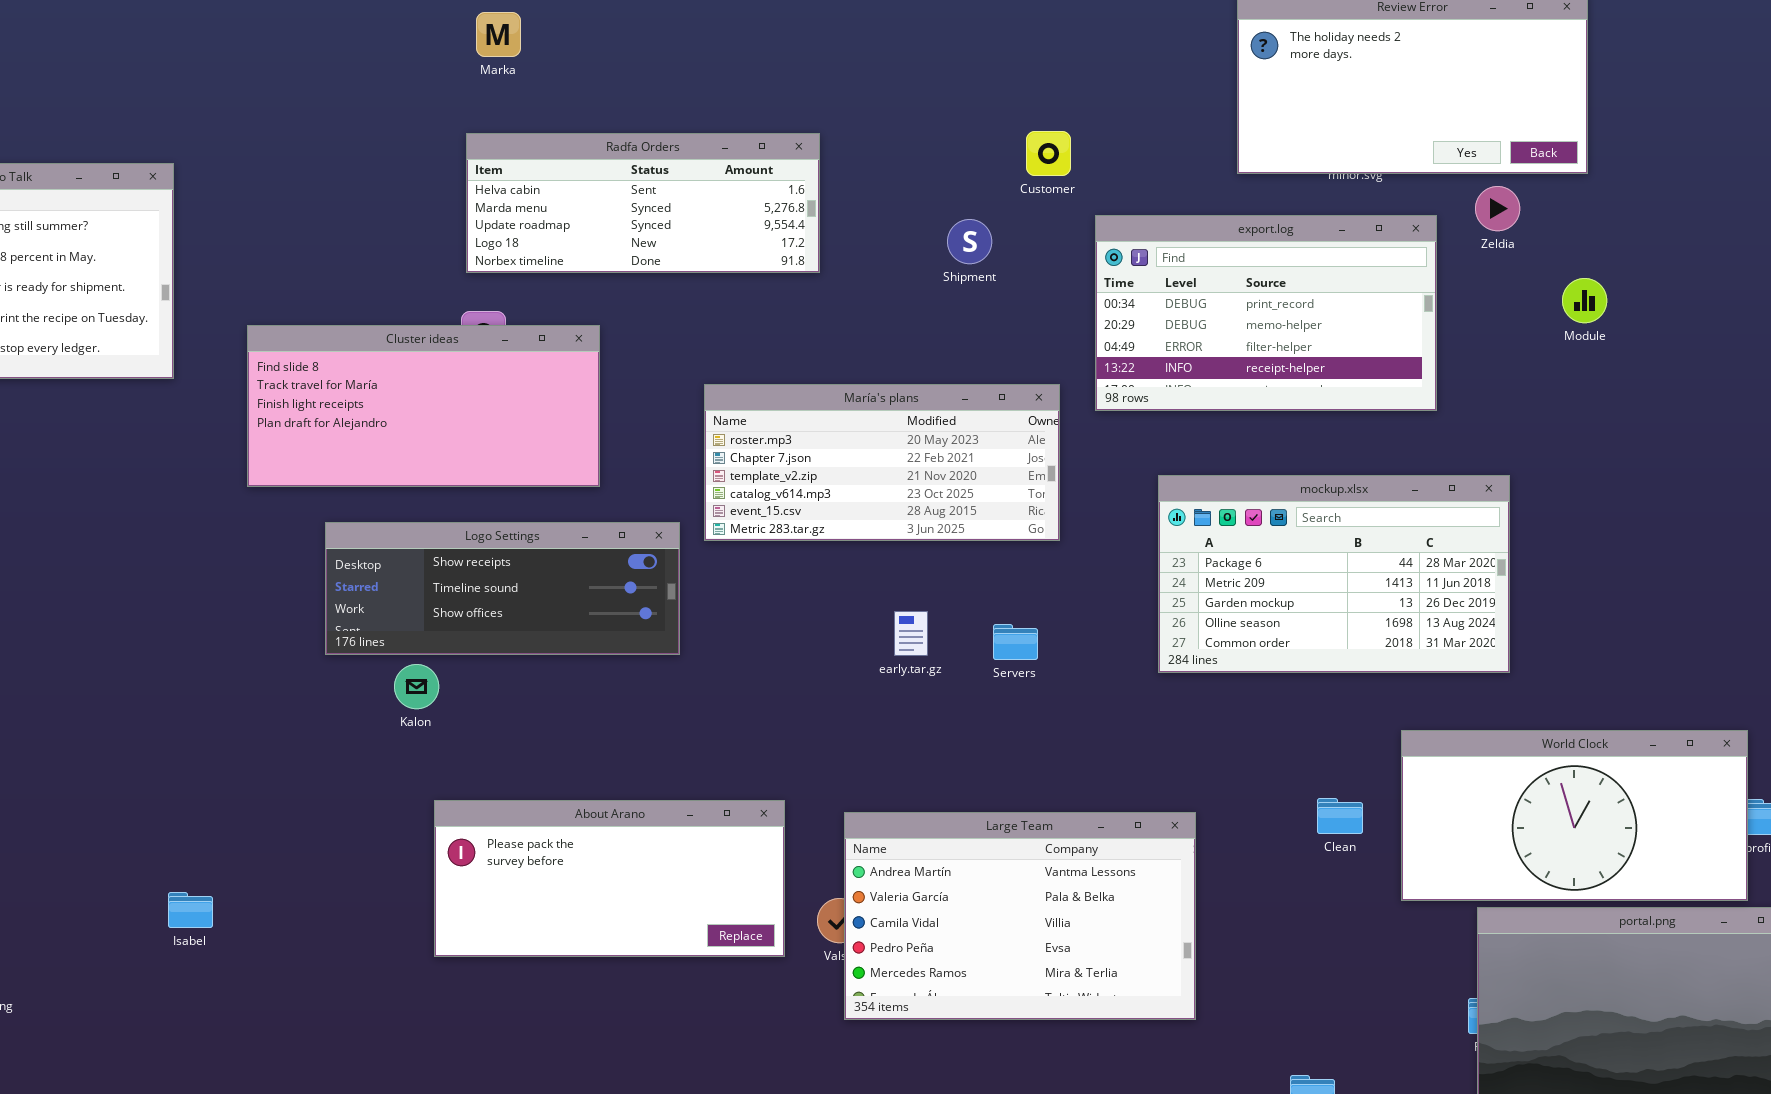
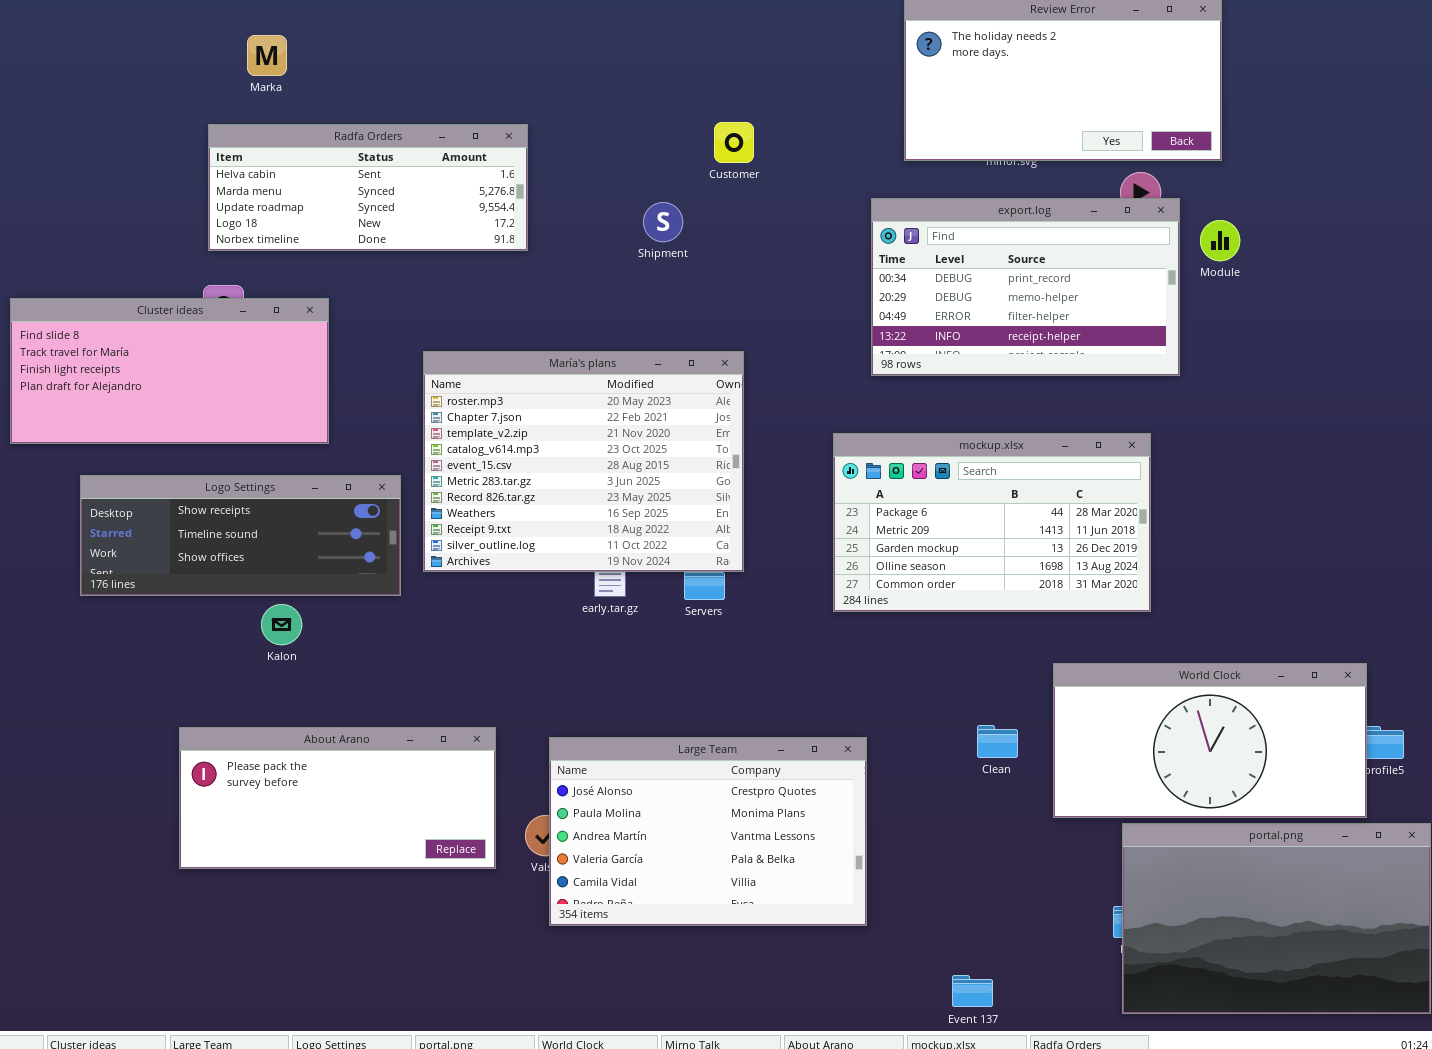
Marka: [476,12,521,57] -> [247,35,287,76], moved
export.log: [1095,215,1437,411] -> [871,198,1180,376], moved
Module: [1562,278,1607,323] -> [1200,220,1240,261], moved
María's plans: [704,384,1060,541] -> [423,351,744,572], resized
Kalon: [394,664,439,709] -> [261,604,302,645], moved
Large Team: [844,812,1196,1020] -> [549,737,867,926], scrolled up 2 rows

